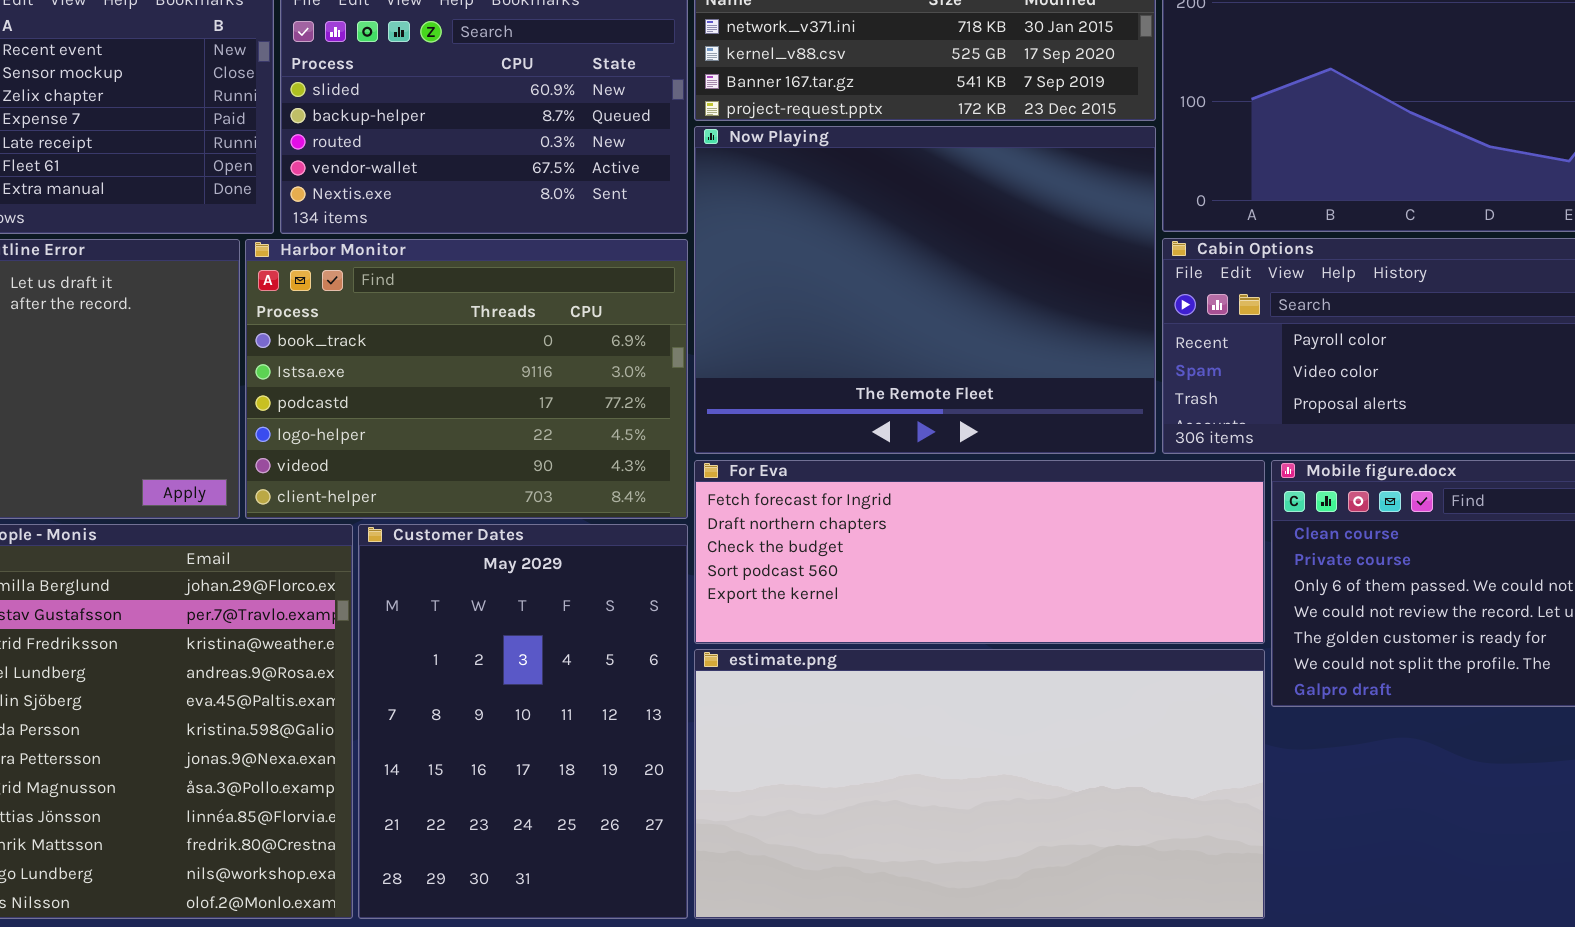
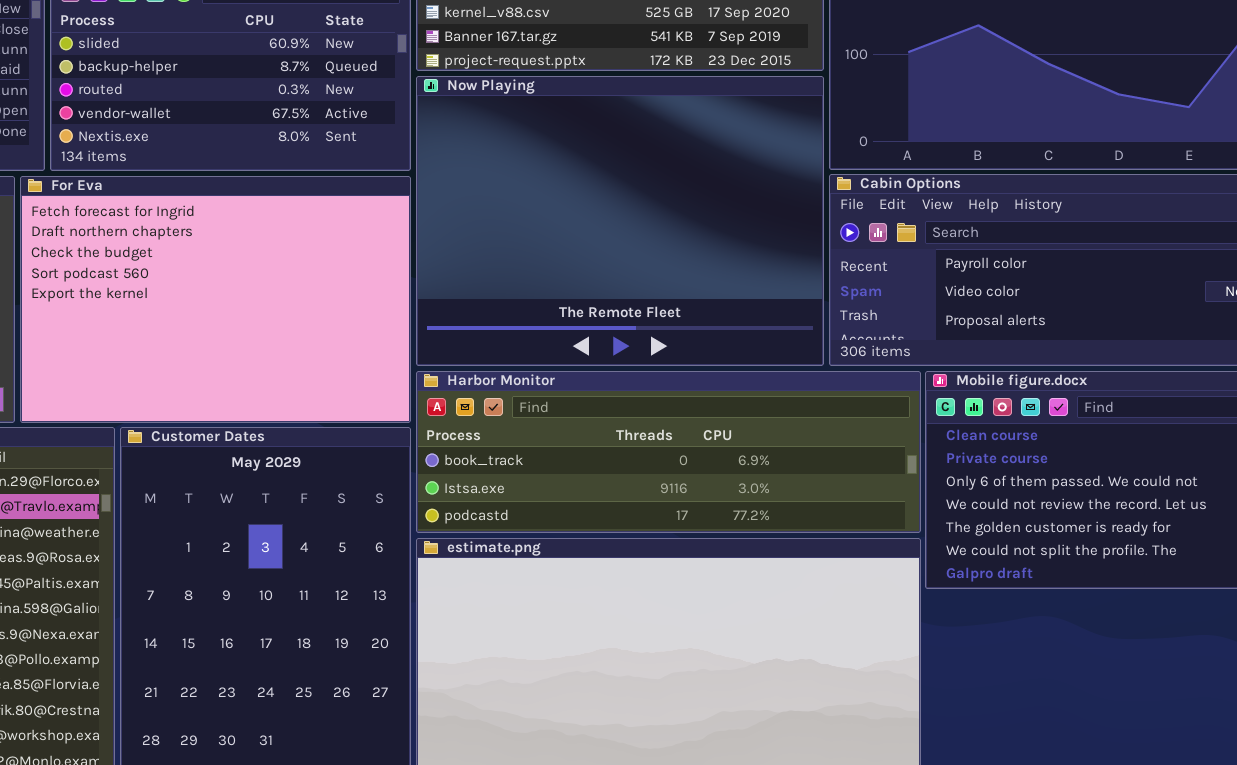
Harbor Monitor: [245,239,688,519] -> [416,371,921,533], moved, resized
For Eva: [694,460,1265,644] -> [20,176,411,423], moved, resized

